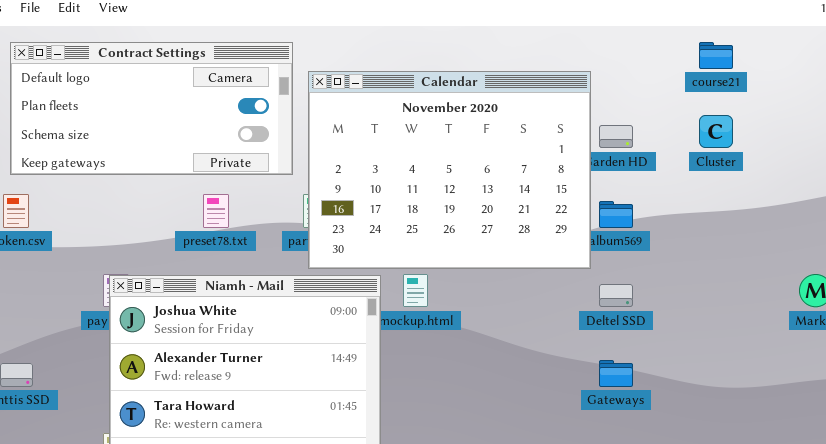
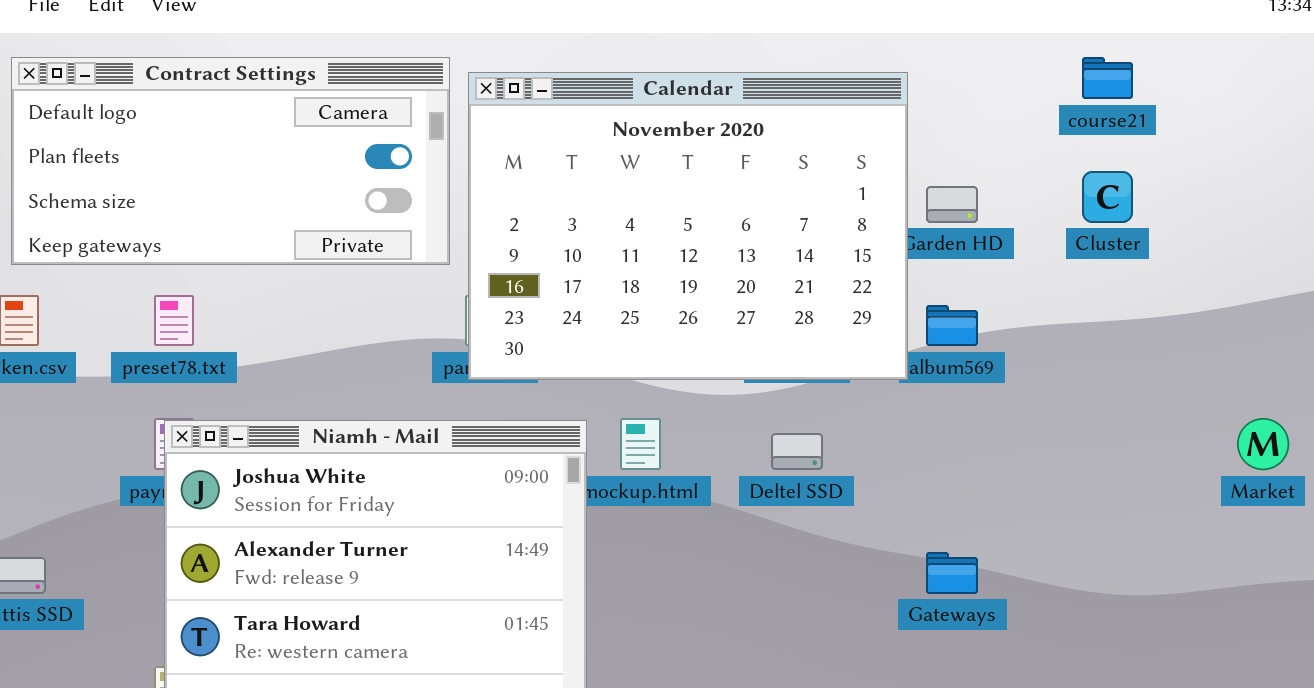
Calendar: [308,71,591,269] -> [468,72,908,380], moved
preset78.txt: [203,194,229,228] -> [154,295,194,346], moved
Deltel SSD: [599,284,633,307] -> [771,433,823,470], moved

